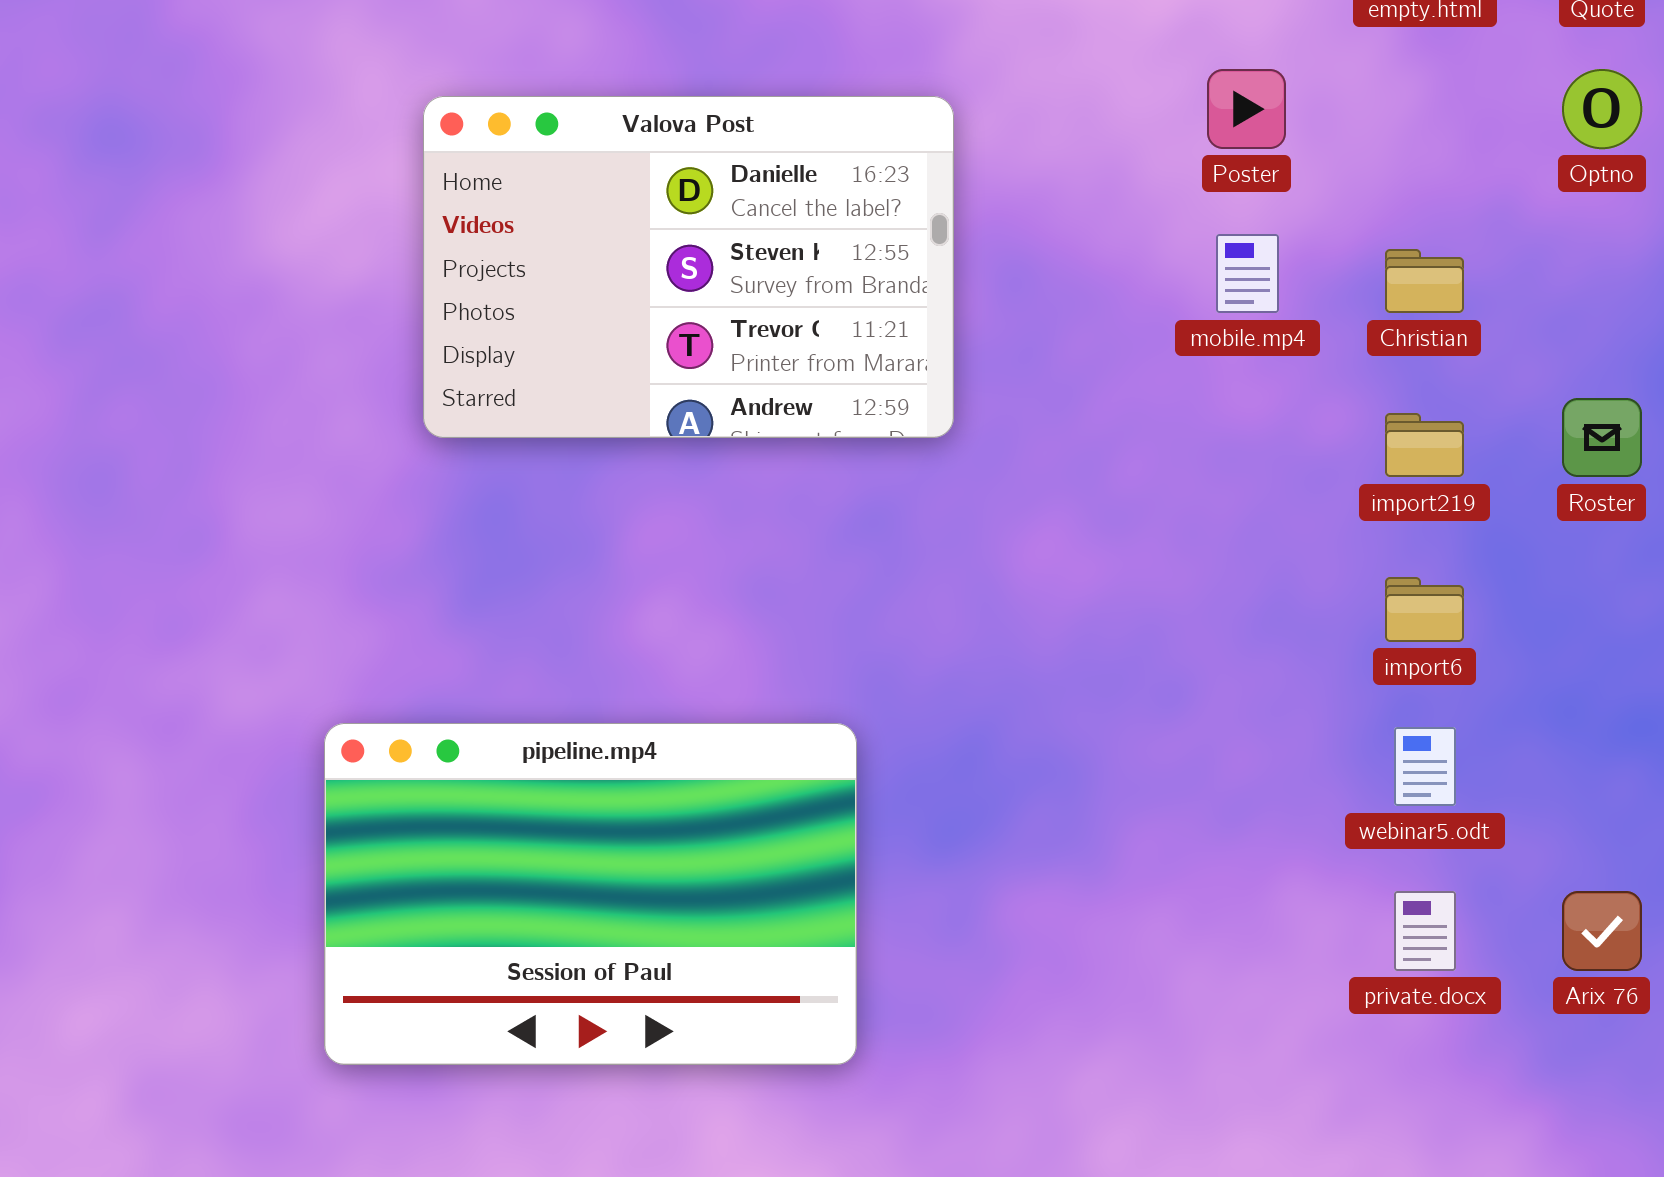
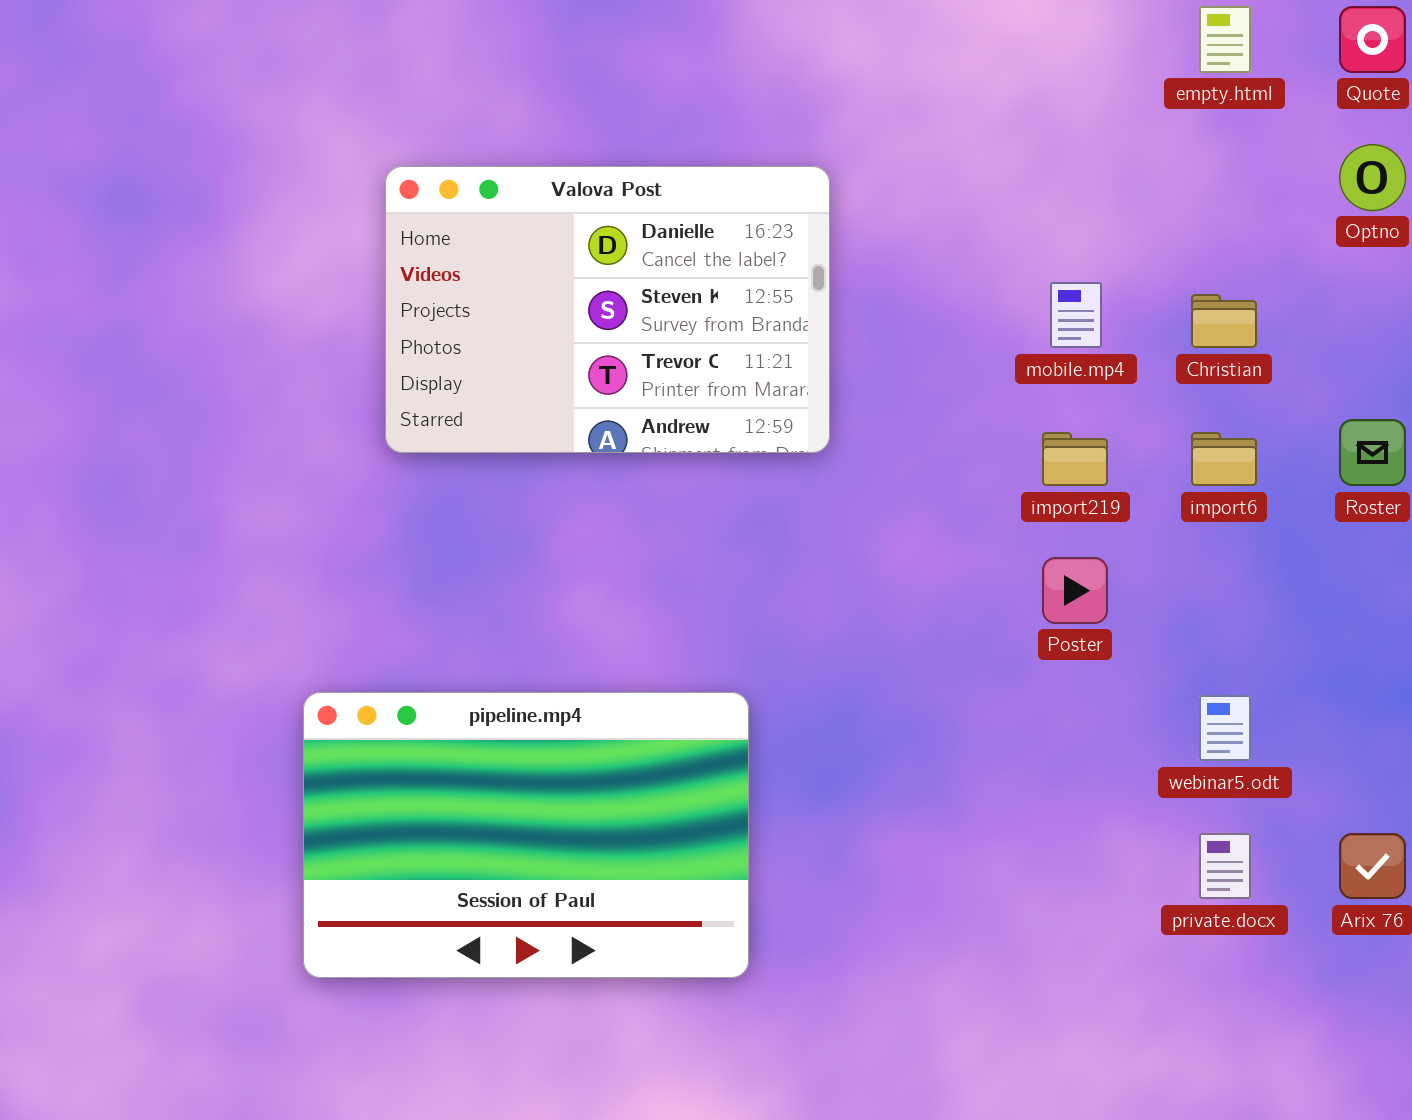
Poster: [1207,69,1286,149] -> [1042,557,1108,624], moved
import219: [1385,413,1464,477] -> [1042,432,1108,486], moved
import6: [1385,577,1464,642] -> [1191,432,1257,486], moved

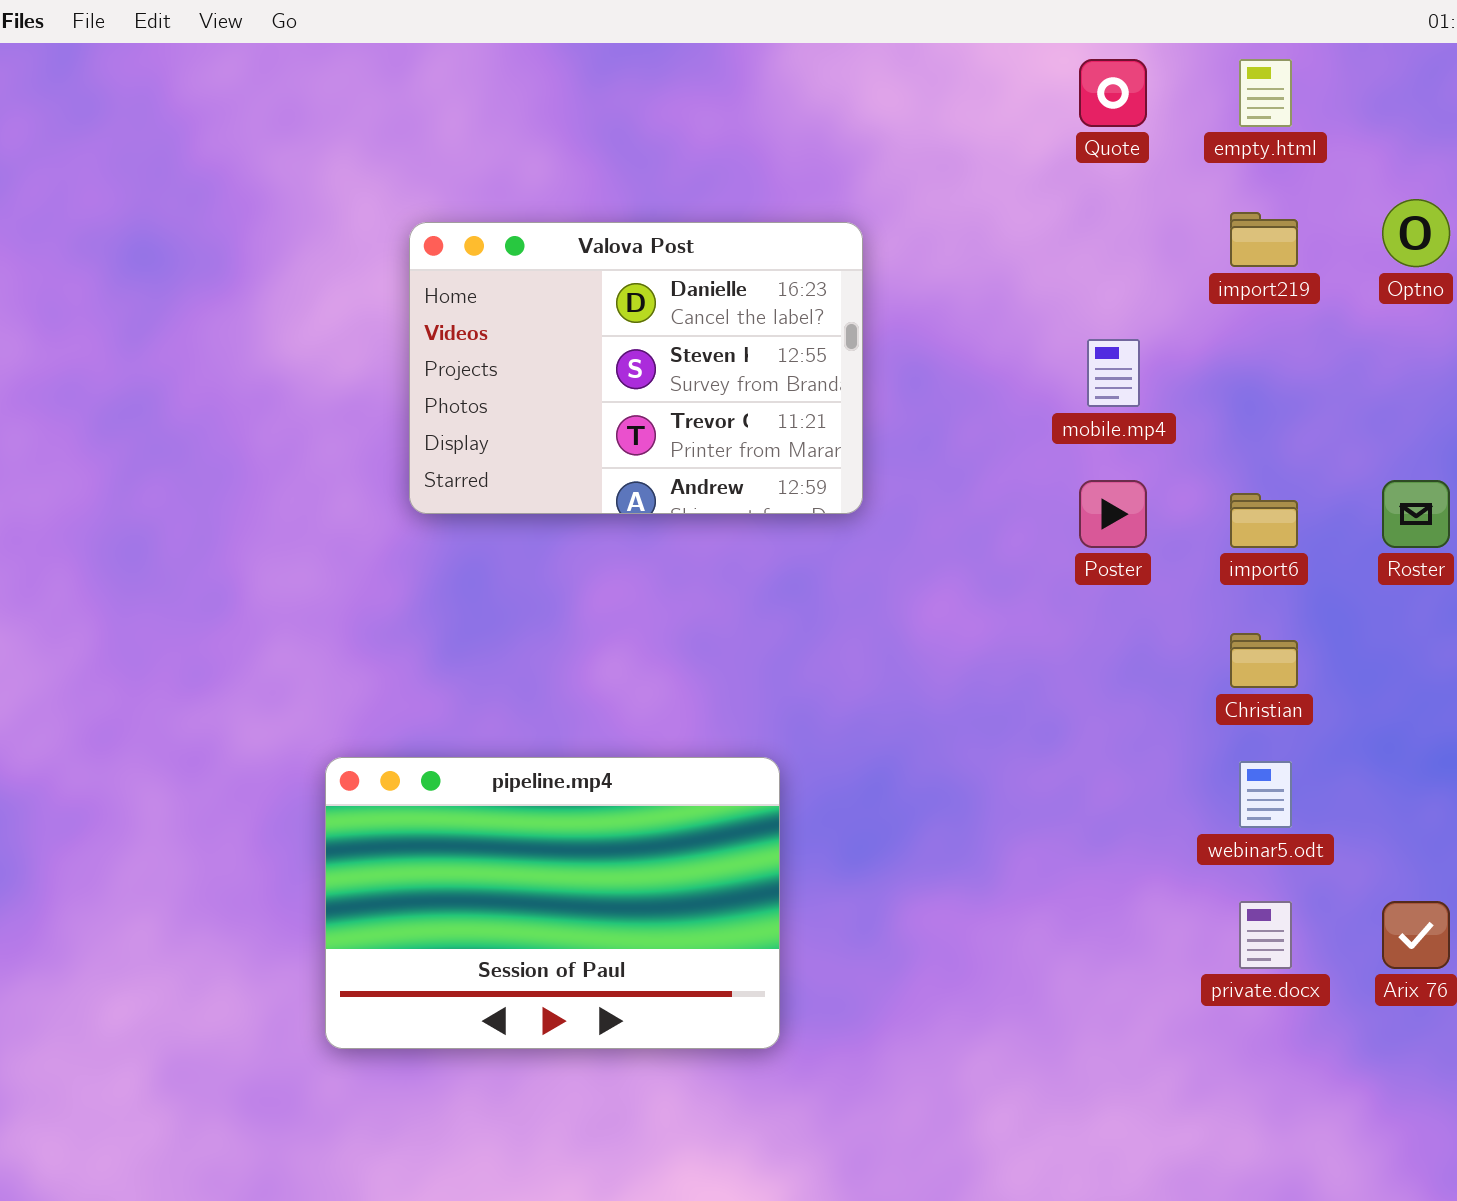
Quote: [1339,6,1406,73] -> [1079,59,1147,127], moved
Christian: [1191,294,1257,348] -> [1230,633,1298,688], moved
import219: [1042,432,1108,486] -> [1230,212,1298,267], moved
Poster: [1042,557,1108,624] -> [1079,480,1147,548], moved

